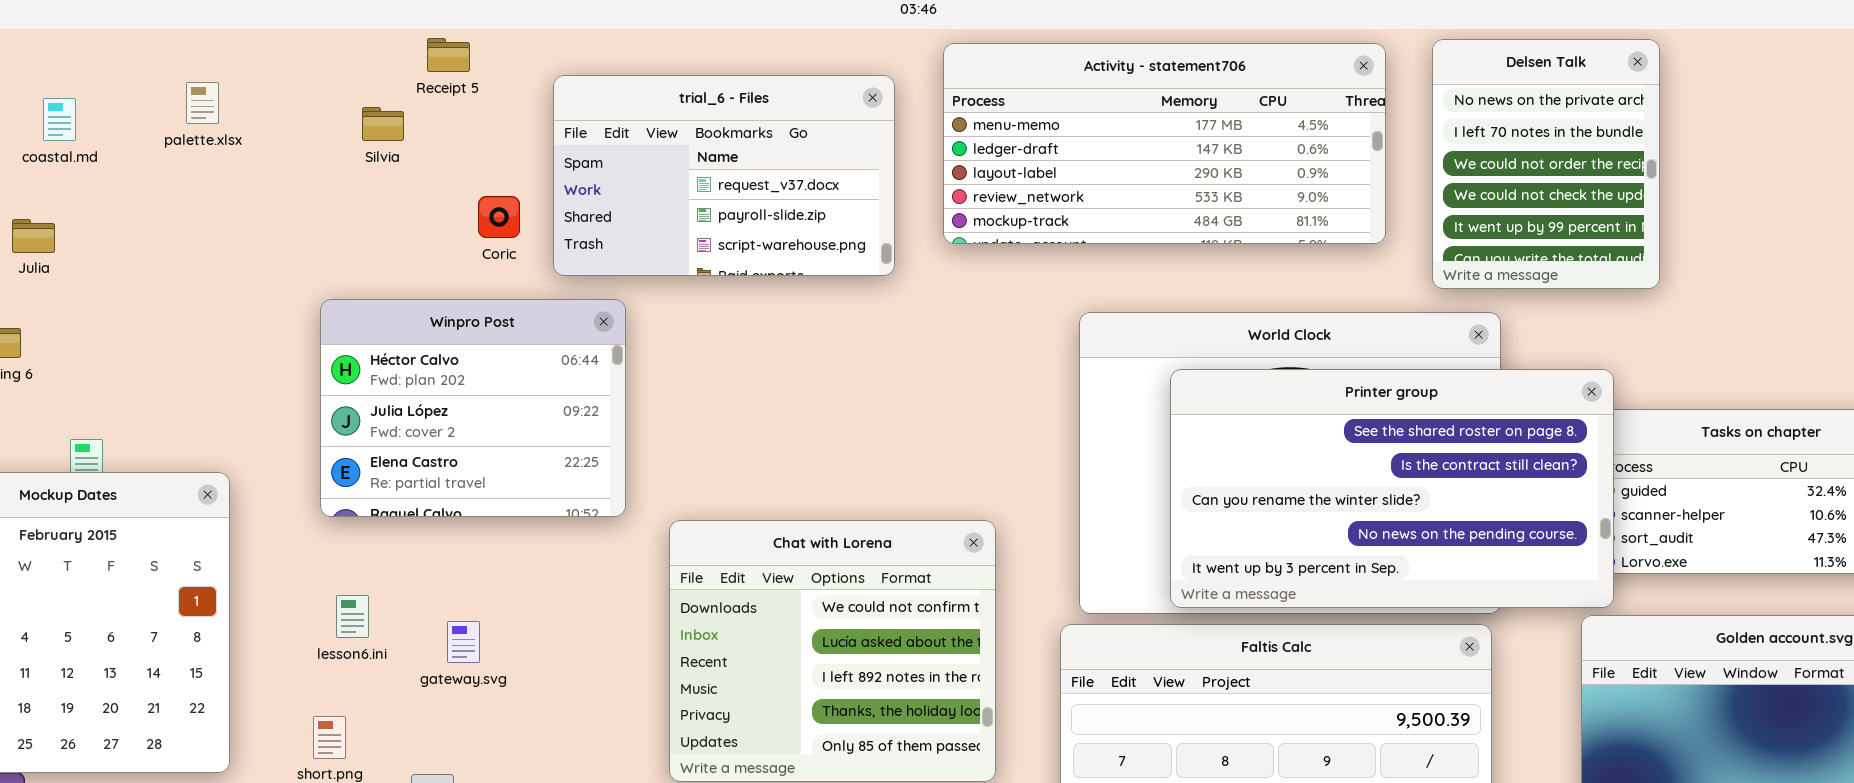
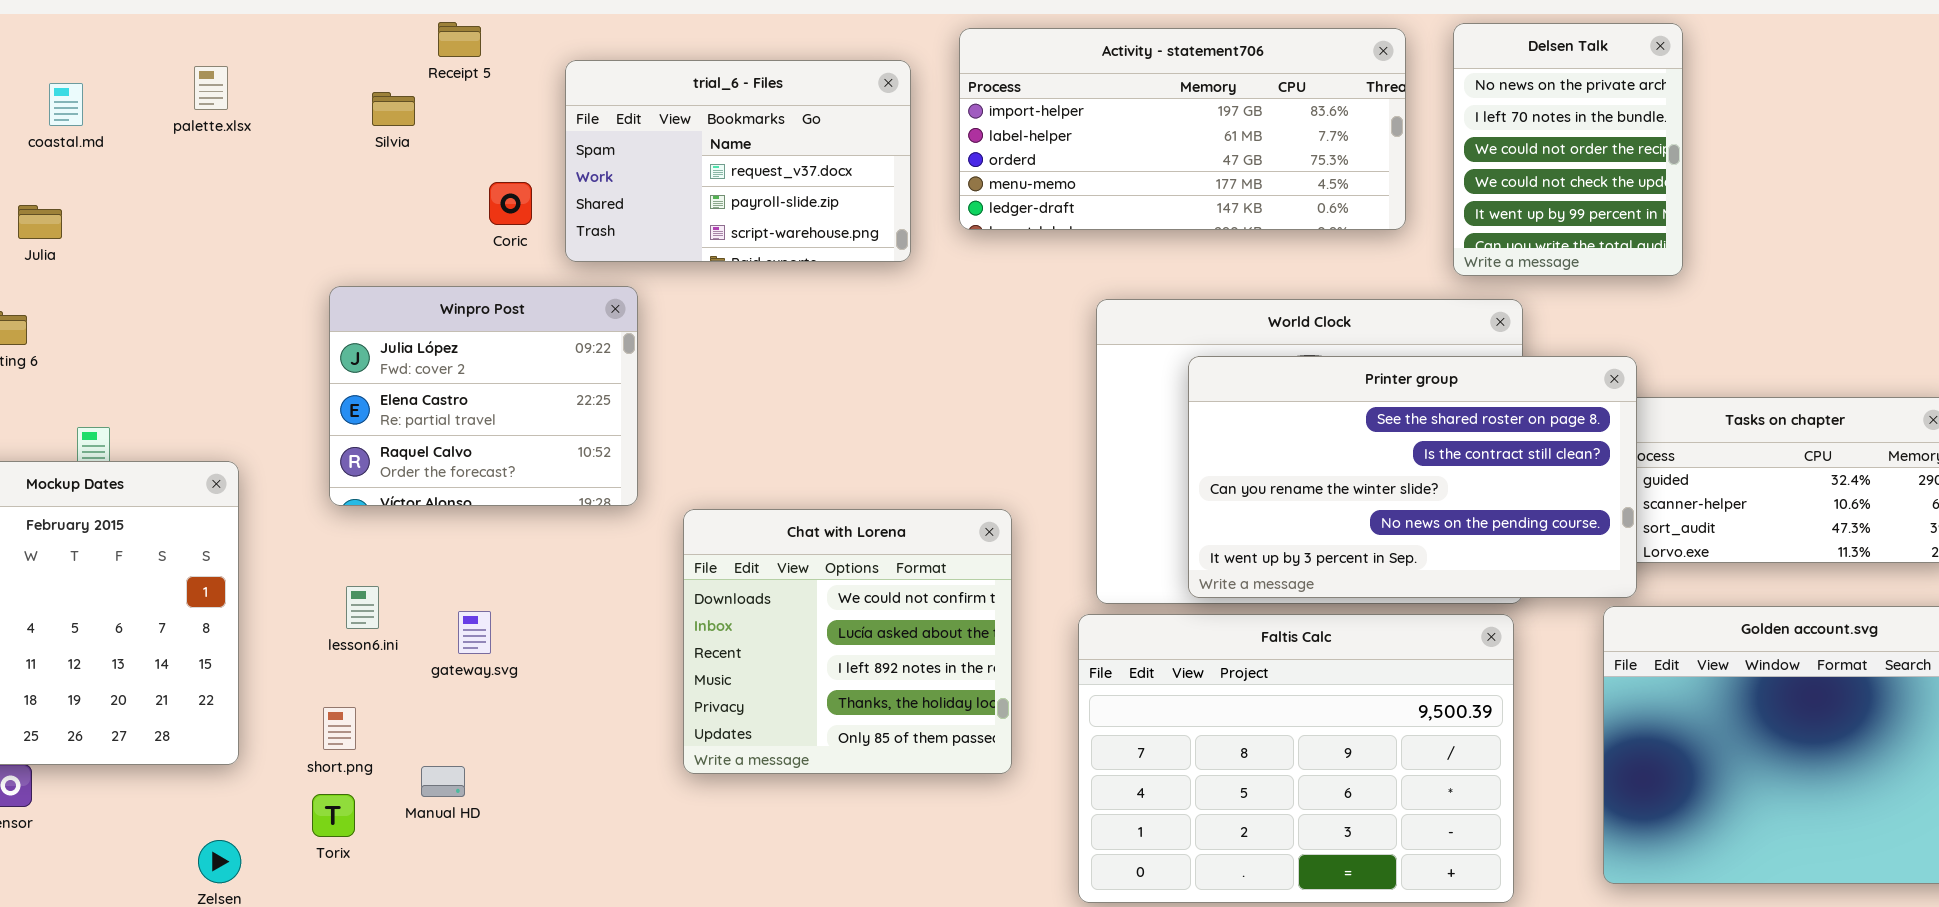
Activity - statement706: [943,43,1386,244] -> [959,28,1406,230], scrolled up 3 rows
Winpro Post: [320,299,626,517] -> [329,286,638,506], scrolled down 1 row

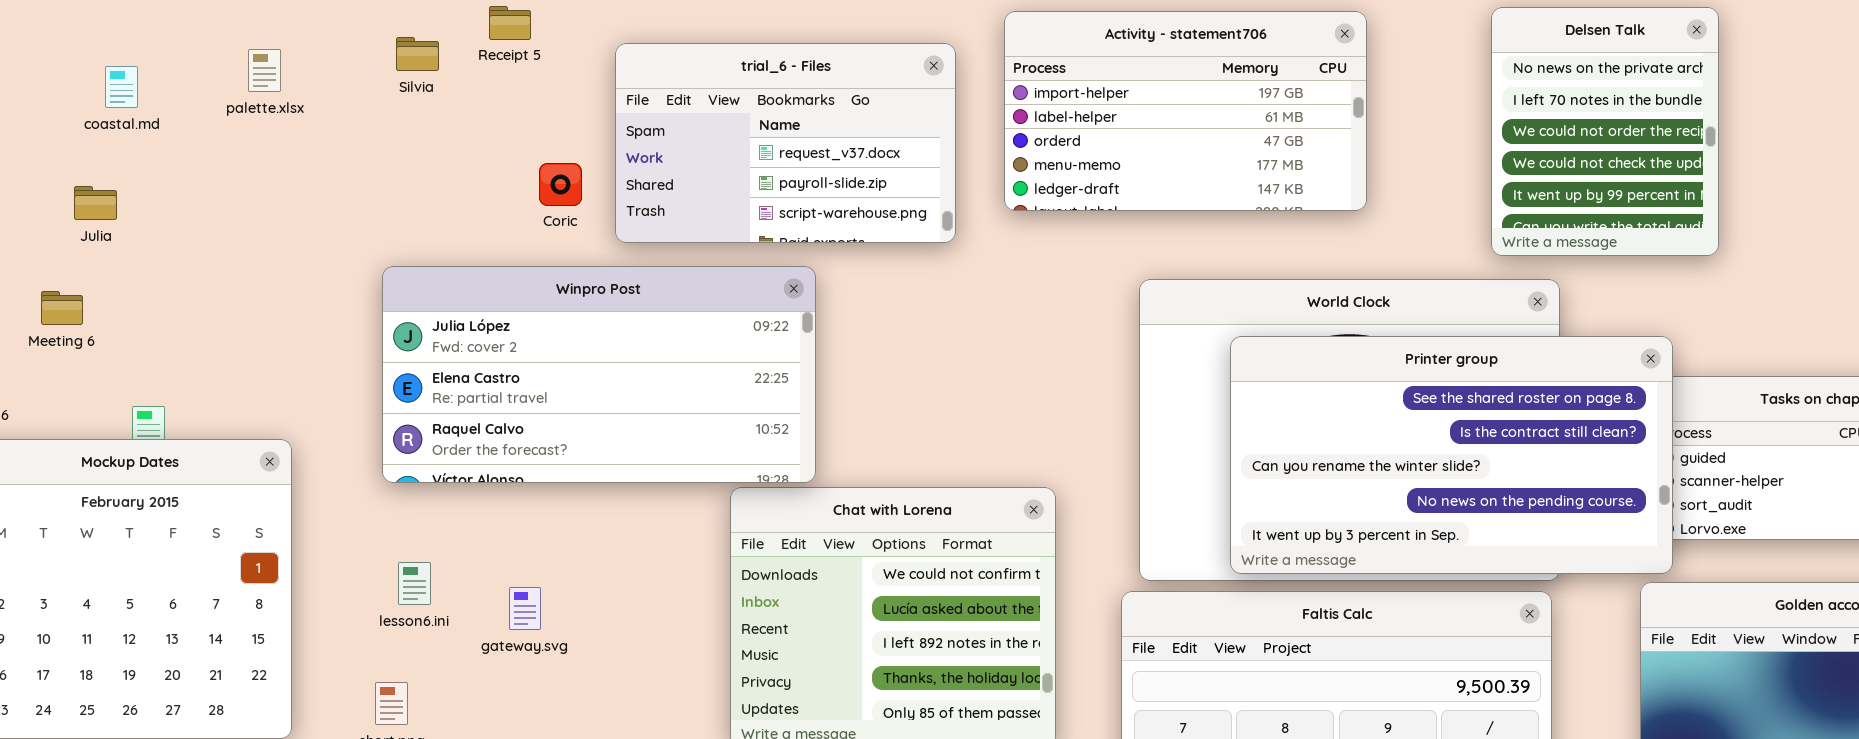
Activity - statement706: [959,28,1406,230] -> [1004,11,1367,211], resized
Silvia: [372,92,415,126] -> [396,37,439,71], moved
Winpro Post: [329,286,638,506] -> [382,266,816,483], resized

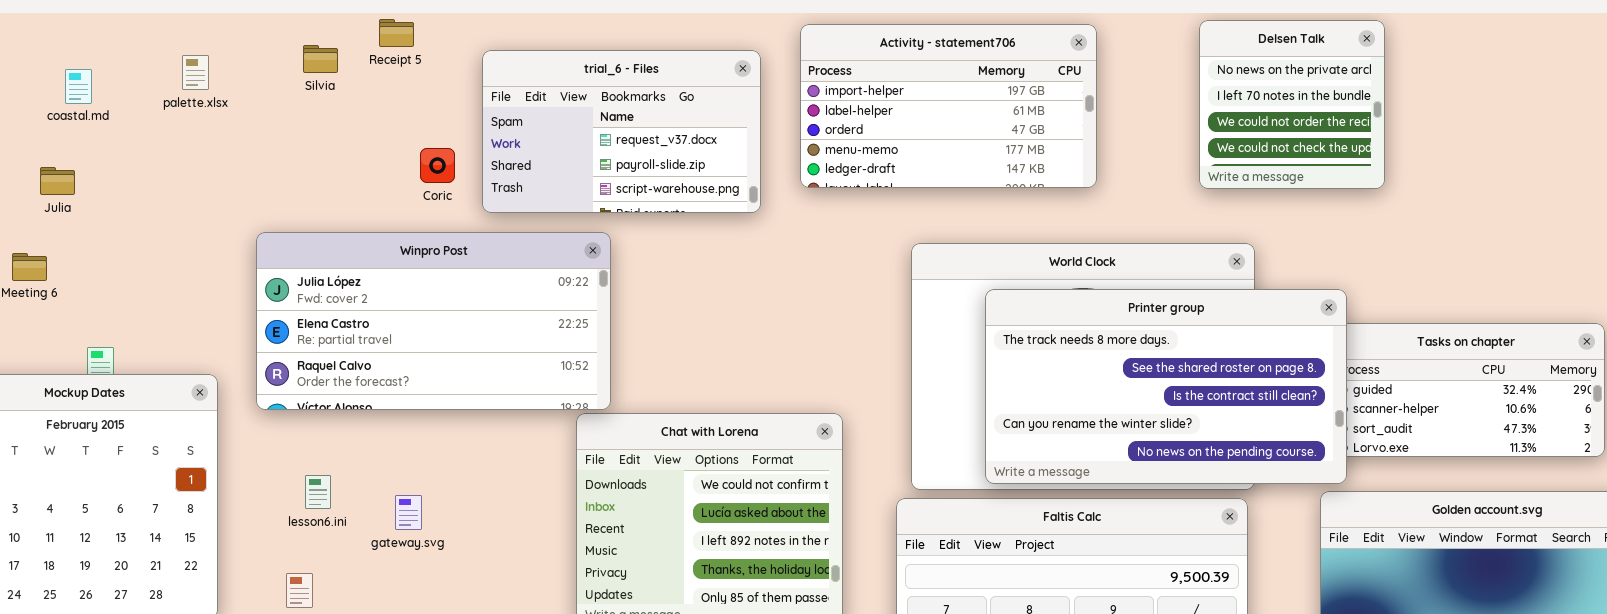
Delsen Talk: [1491,7,1719,256] -> [1199,20,1385,189], resized
Winpro Post: [382,266,816,483] -> [256,232,611,410], moved
Printer group: [1230,336,1673,574] -> [985,289,1347,484], scrolled up 1 row

